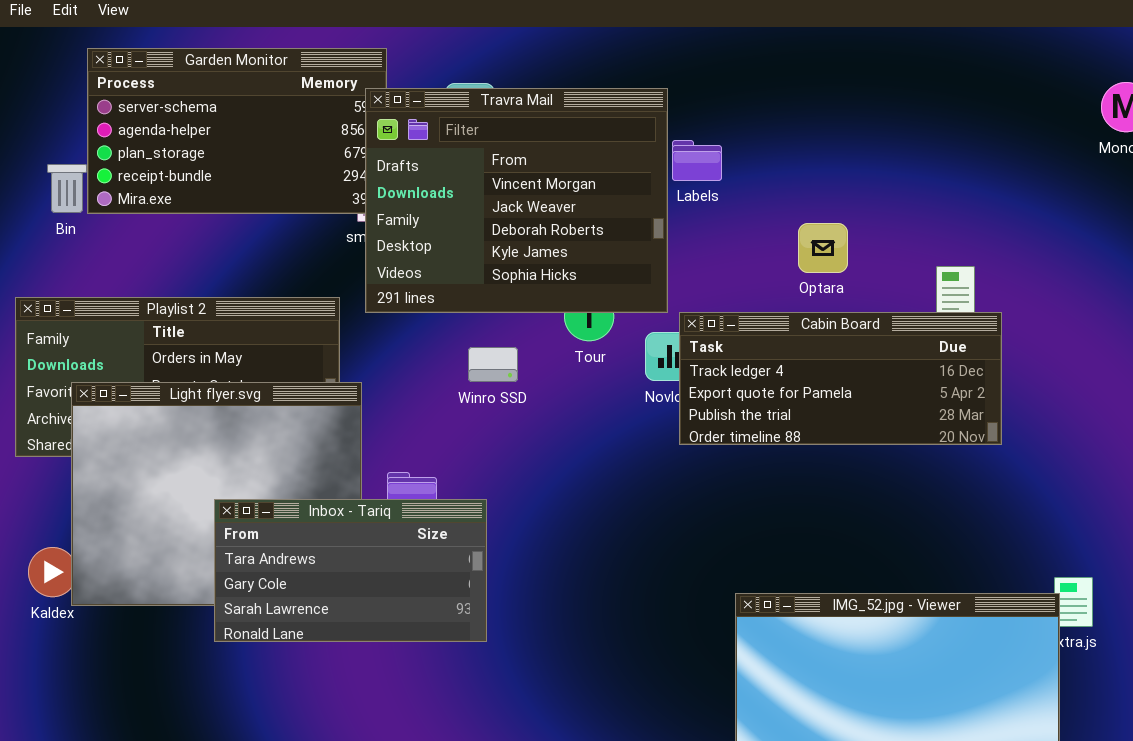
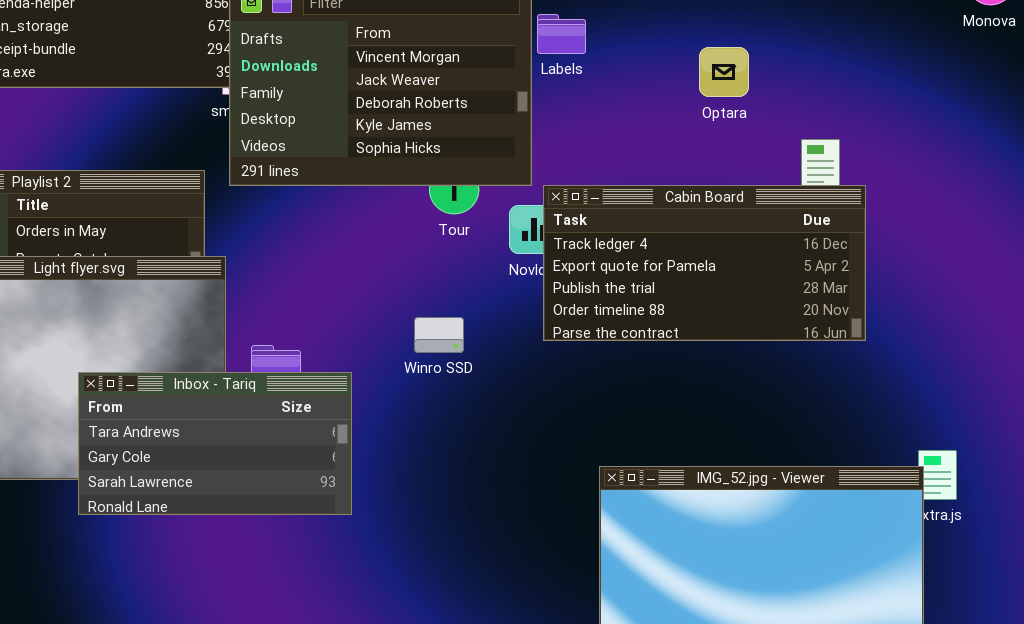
Optara: [798,223,848,273] -> [699,47,749,97], moved
Cabin Board: [679,312,1002,445] -> [543,185,866,341], resized
Winro SSD: [468,347,518,382] -> [414,317,464,353], moved

